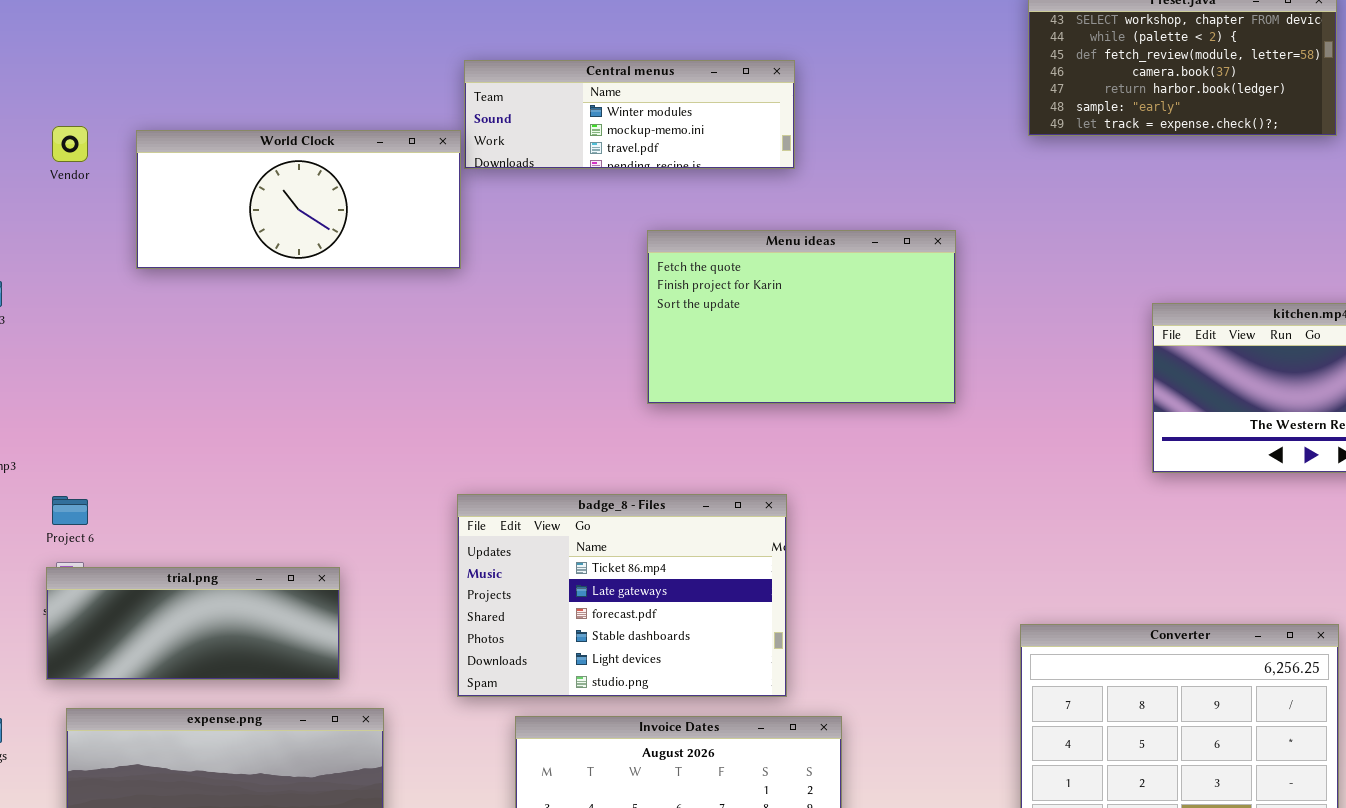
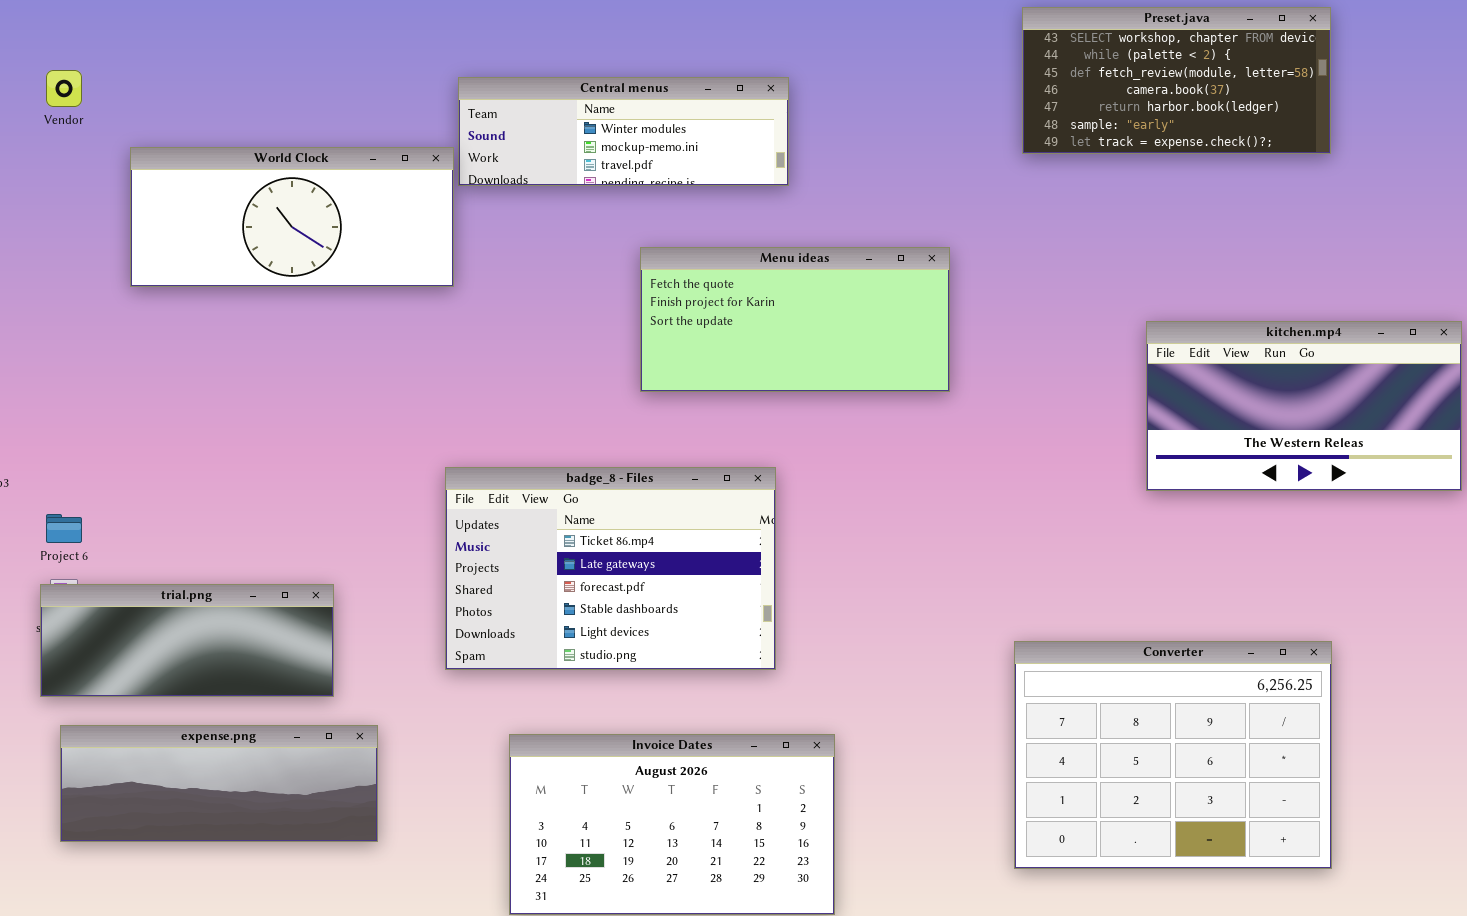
Vendor: [52,126,88,162] -> [46,70,82,107], moved
Menu ideas: [647,230,956,404] -> [640,247,950,392], resized
badge_8 - Files: [457,494,787,697] -> [445,467,776,670], moved

